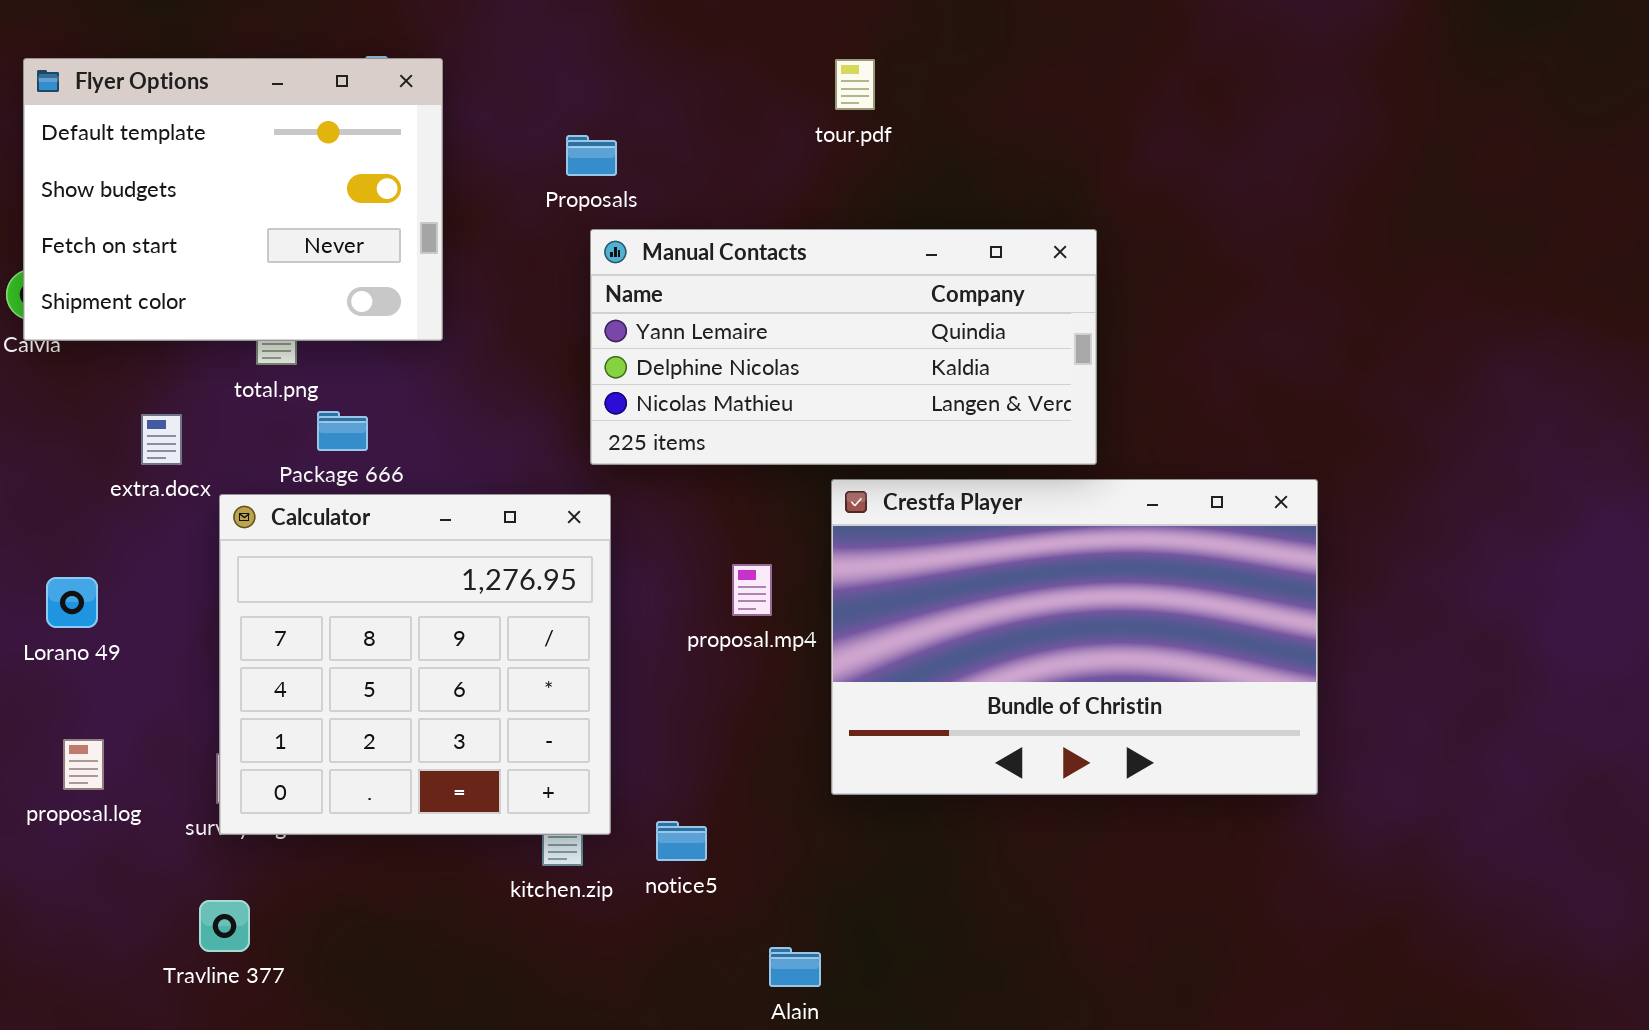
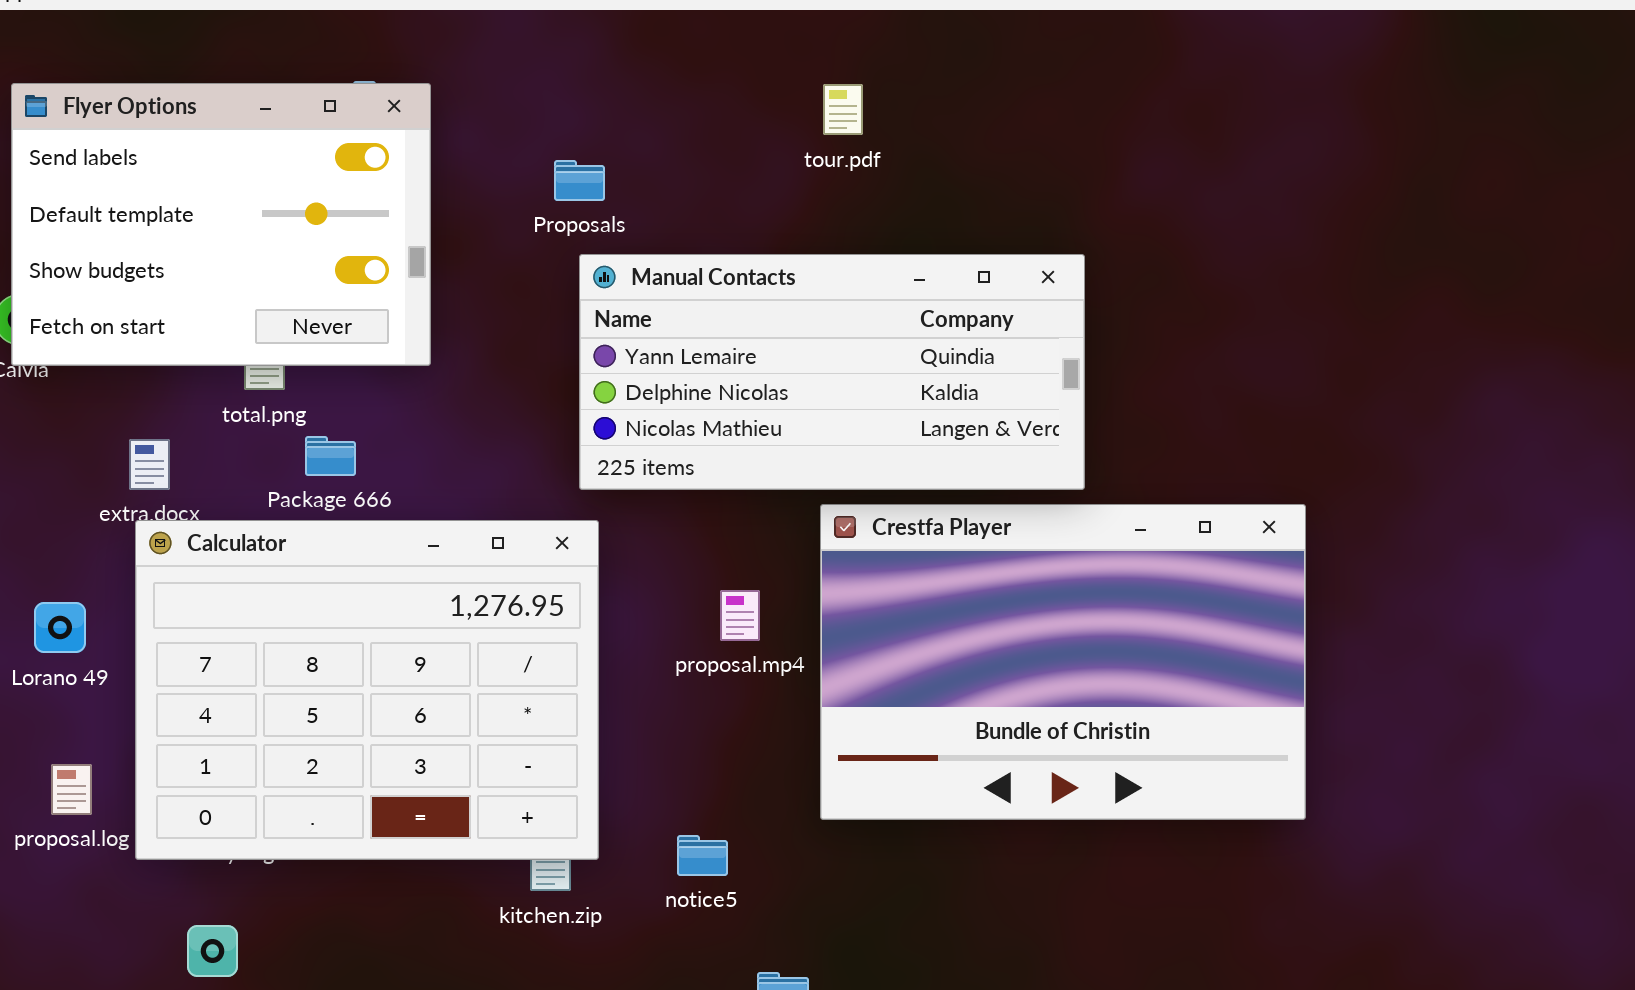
Flyer Options: [23,58,443,341] -> [11,83,431,366], scrolled up 1 row
Calculator: [219,494,611,835] -> [135,520,599,860], resized
notice5: [656,821,707,861] -> [677,835,728,876], moved

